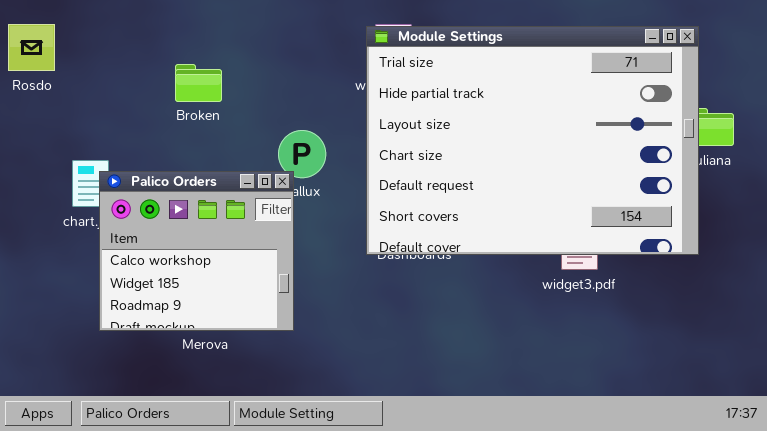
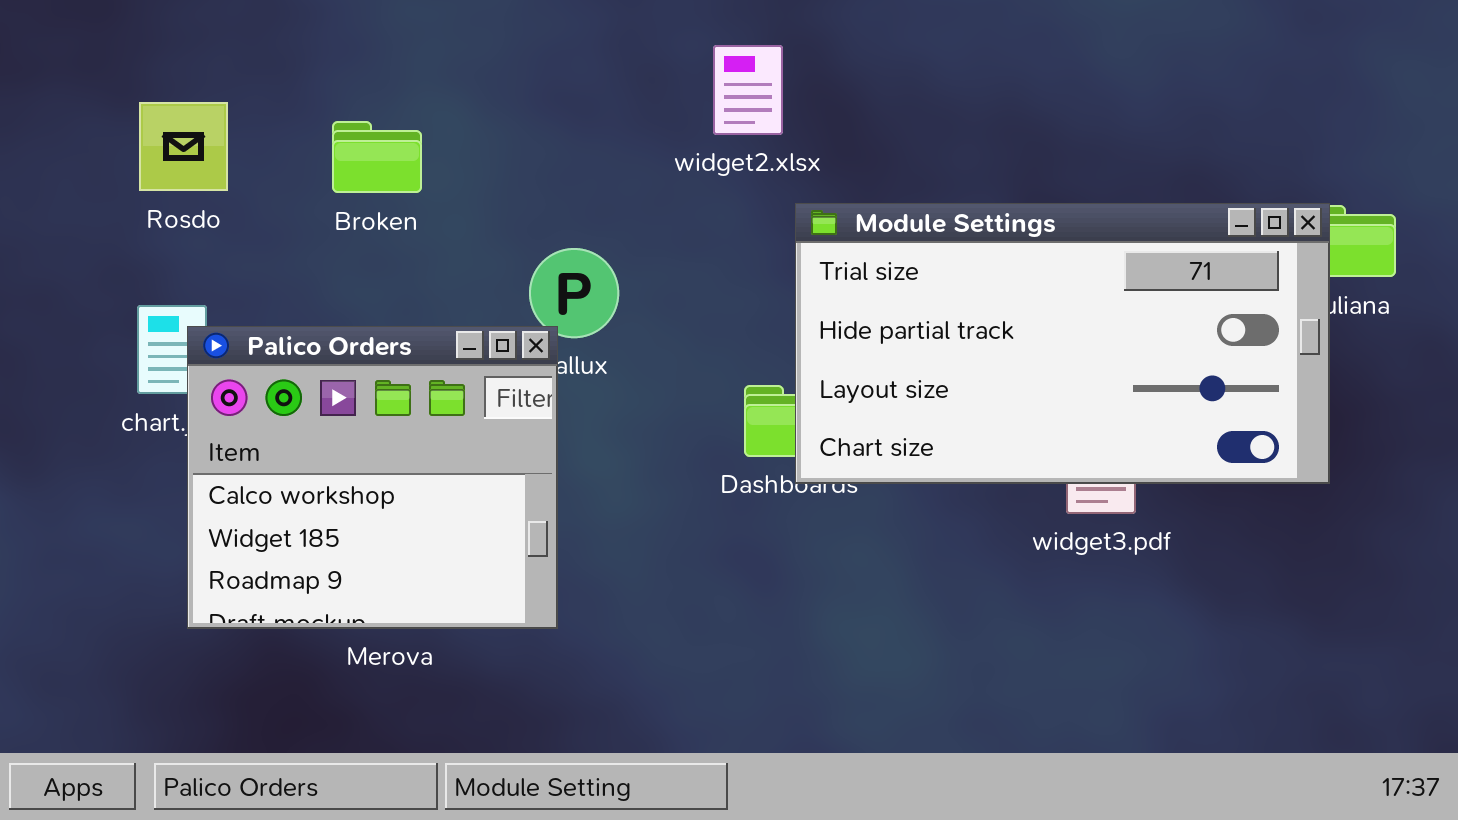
Rosdo: [8,24,55,71] -> [139,102,228,191], moved
Module Settings: [366,26,699,255] -> [795,203,1330,484], resized

